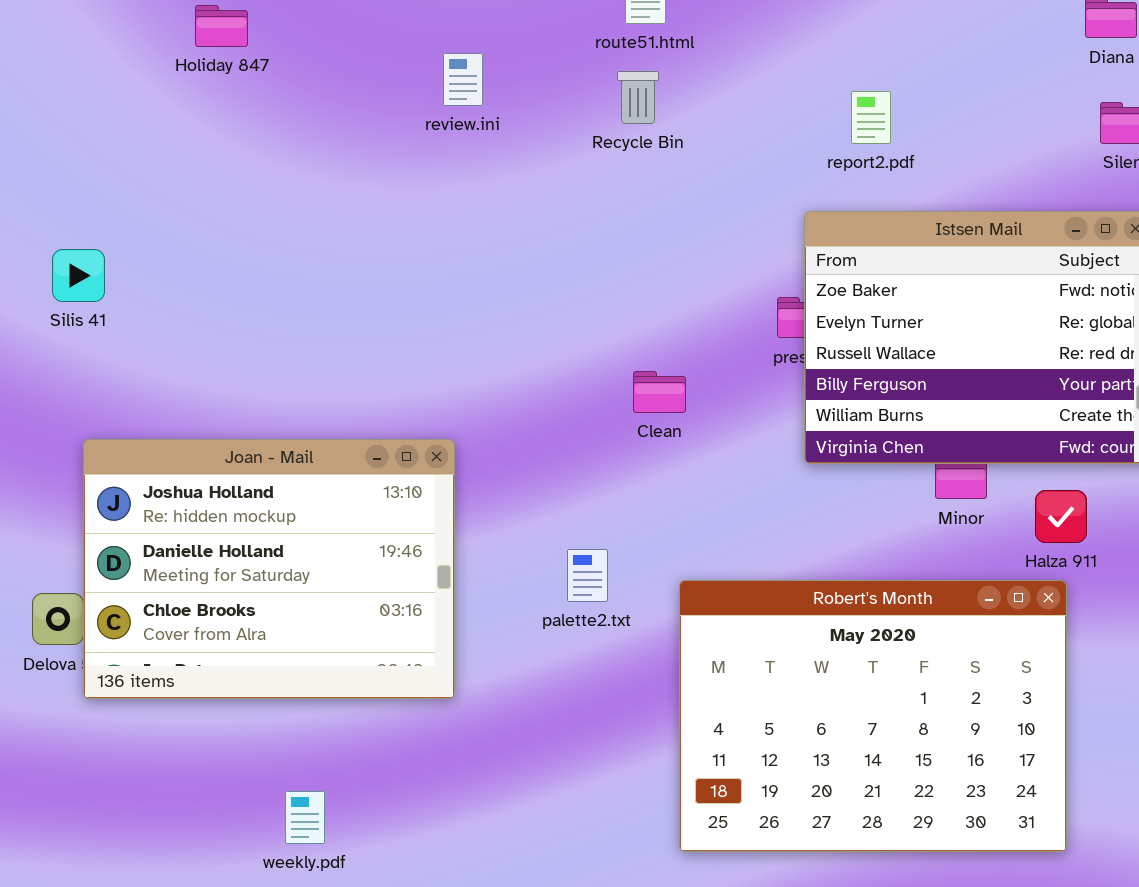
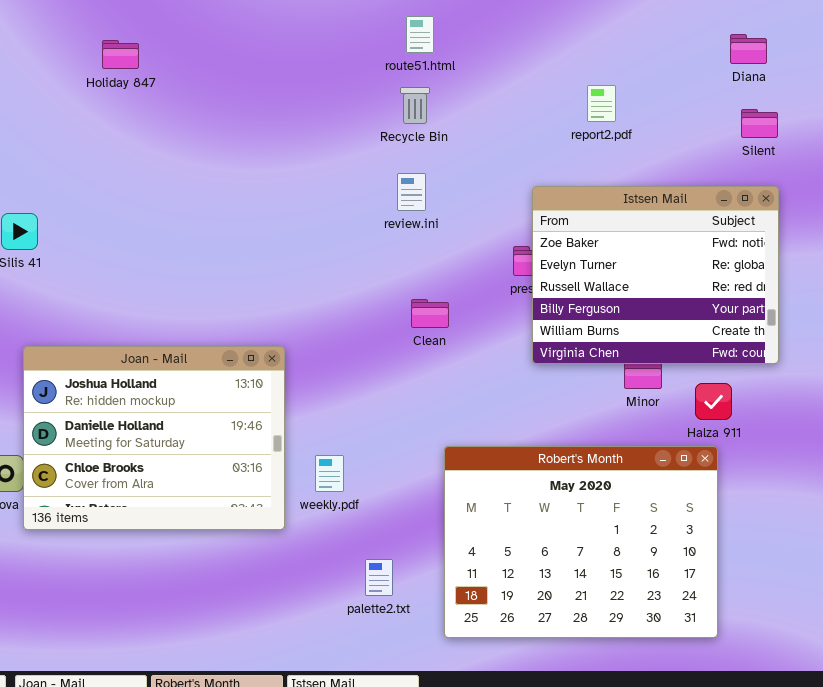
review.ini: [443,53,483,106] -> [397,173,426,211], moved
report2.pdf: [851,91,891,144] -> [587,85,616,122], moved
palette2.txt: [567,549,608,602] -> [365,559,393,596], moved
weekly.pdf: [285,791,325,844] -> [315,455,344,492], moved

